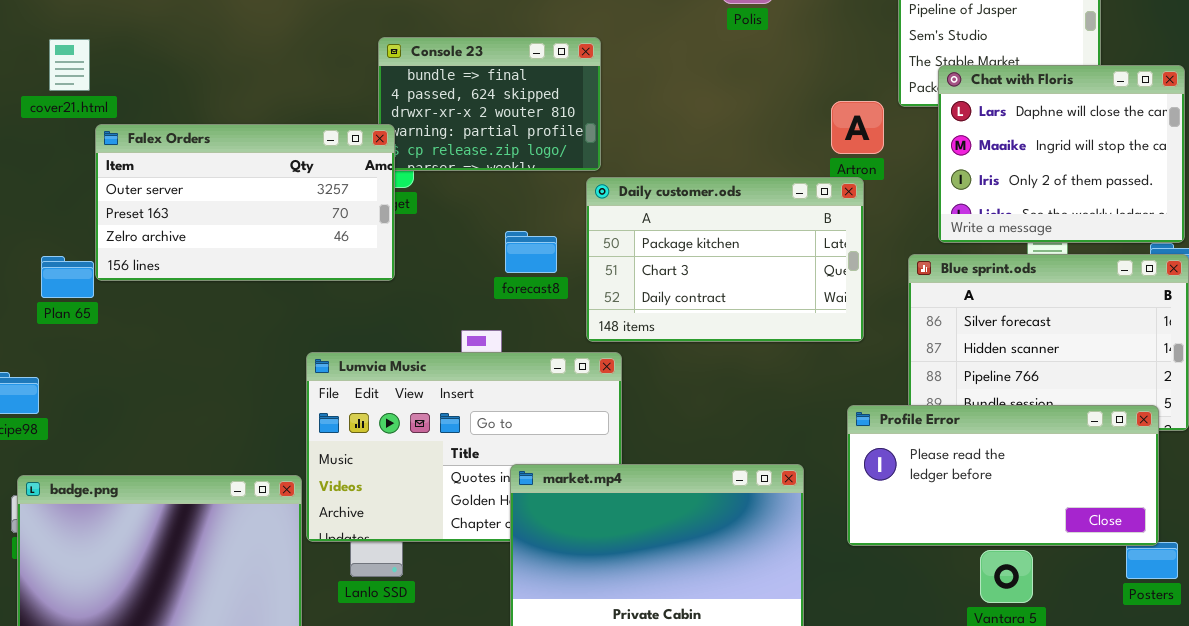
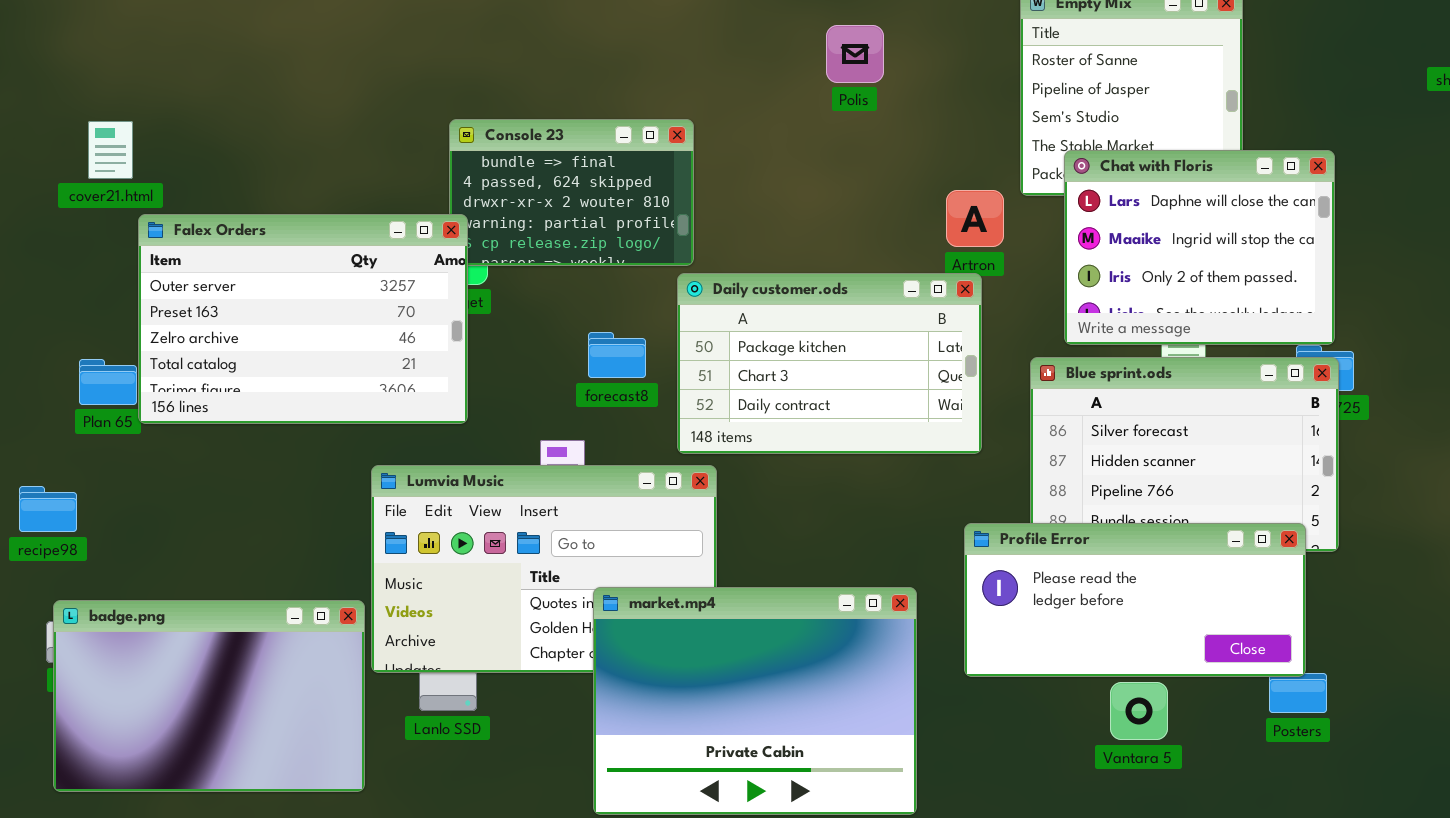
Falex Orders: [95,124,395,281] -> [138,214,468,424], resized

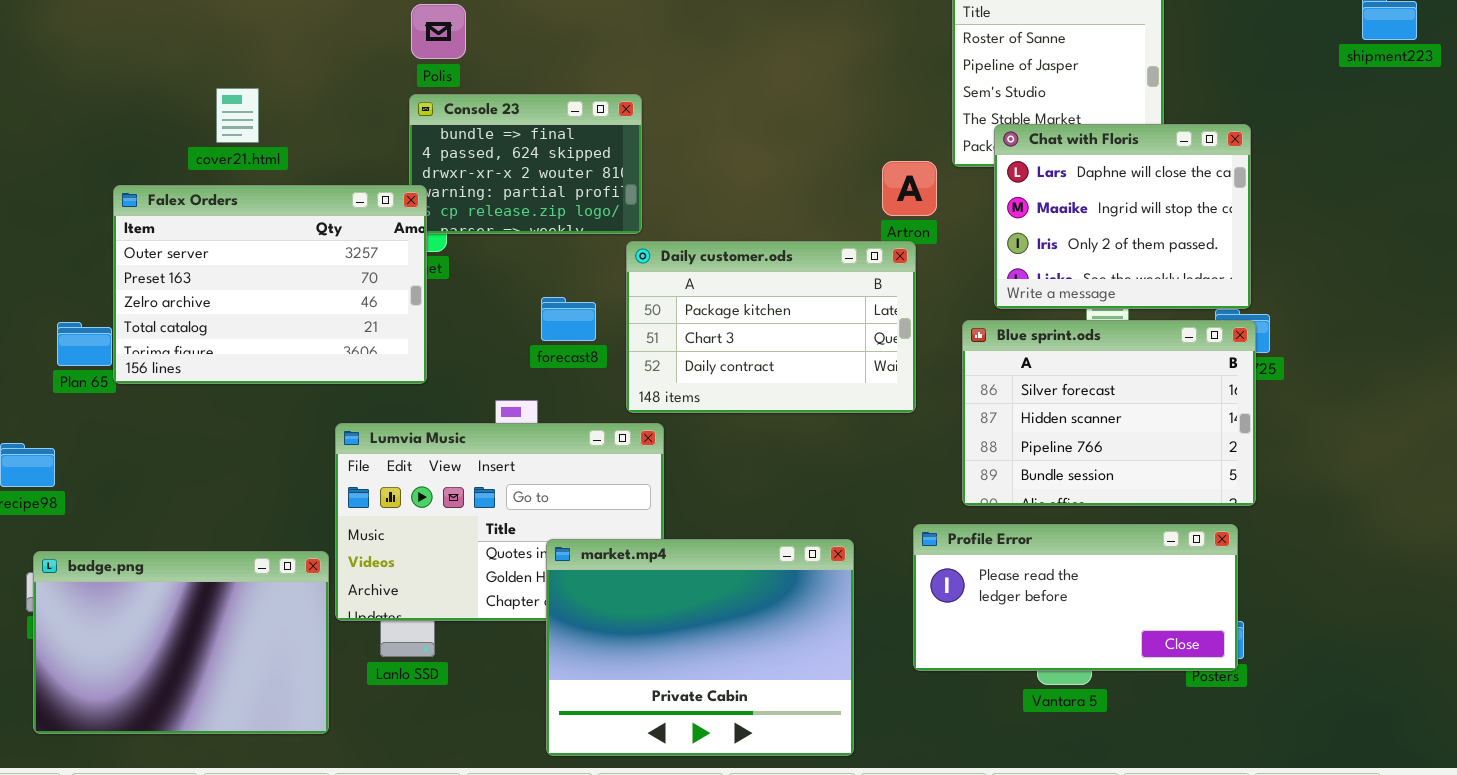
Polis: [826,25,884,83] -> [411,4,466,59], moved
cover21.html: [88,121,133,179] -> [216,88,259,143], moved
Profile Error: [964,523,1306,677] -> [913,524,1238,671], moved

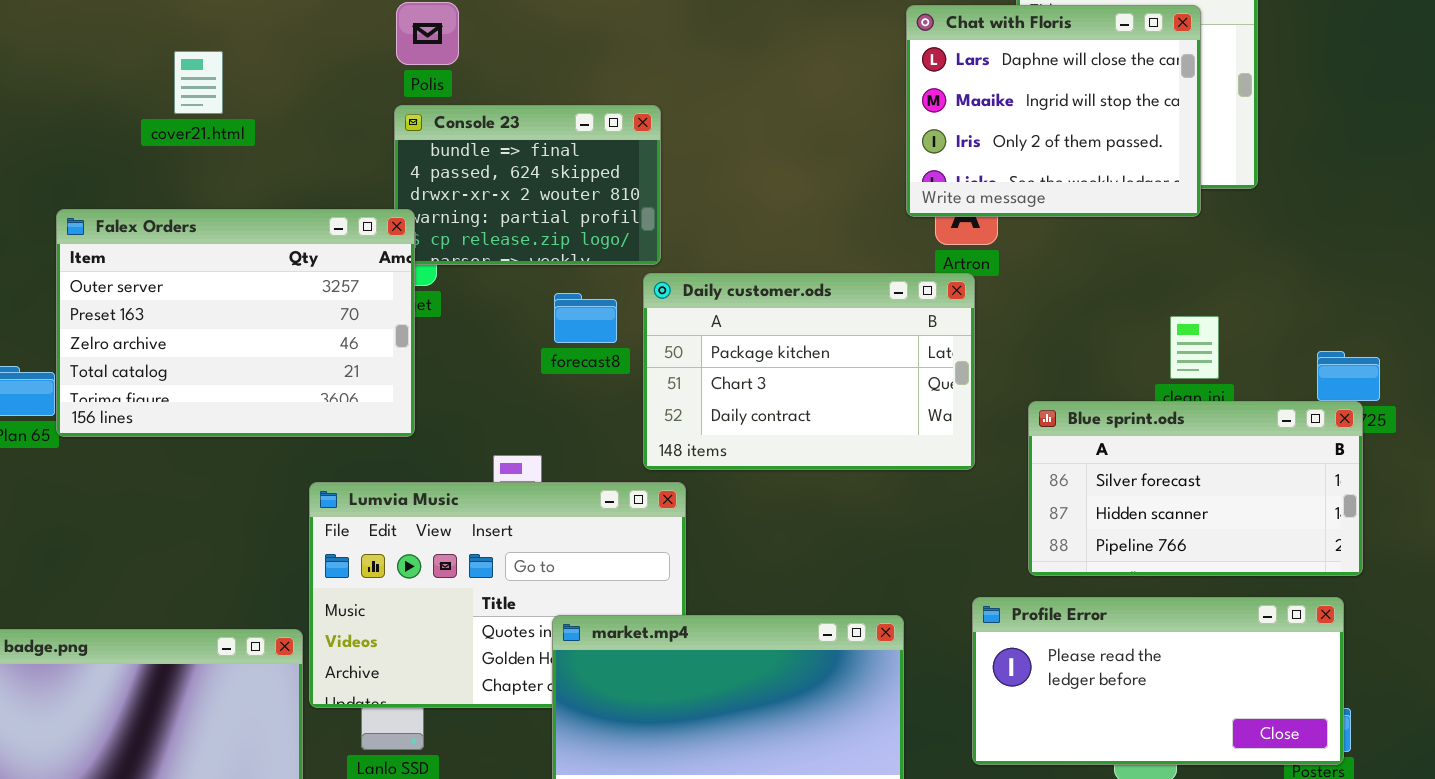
cover21.html: [216,88,259,143] -> [174,51,223,114], moved
Chat with Floris: [994,124,1251,309] -> [906,5,1201,217], moved
forecast8: [541,297,596,341] -> [554,293,617,343], moved
Blue sprint.ods: [962,320,1256,506] -> [1028,401,1363,576], resized

